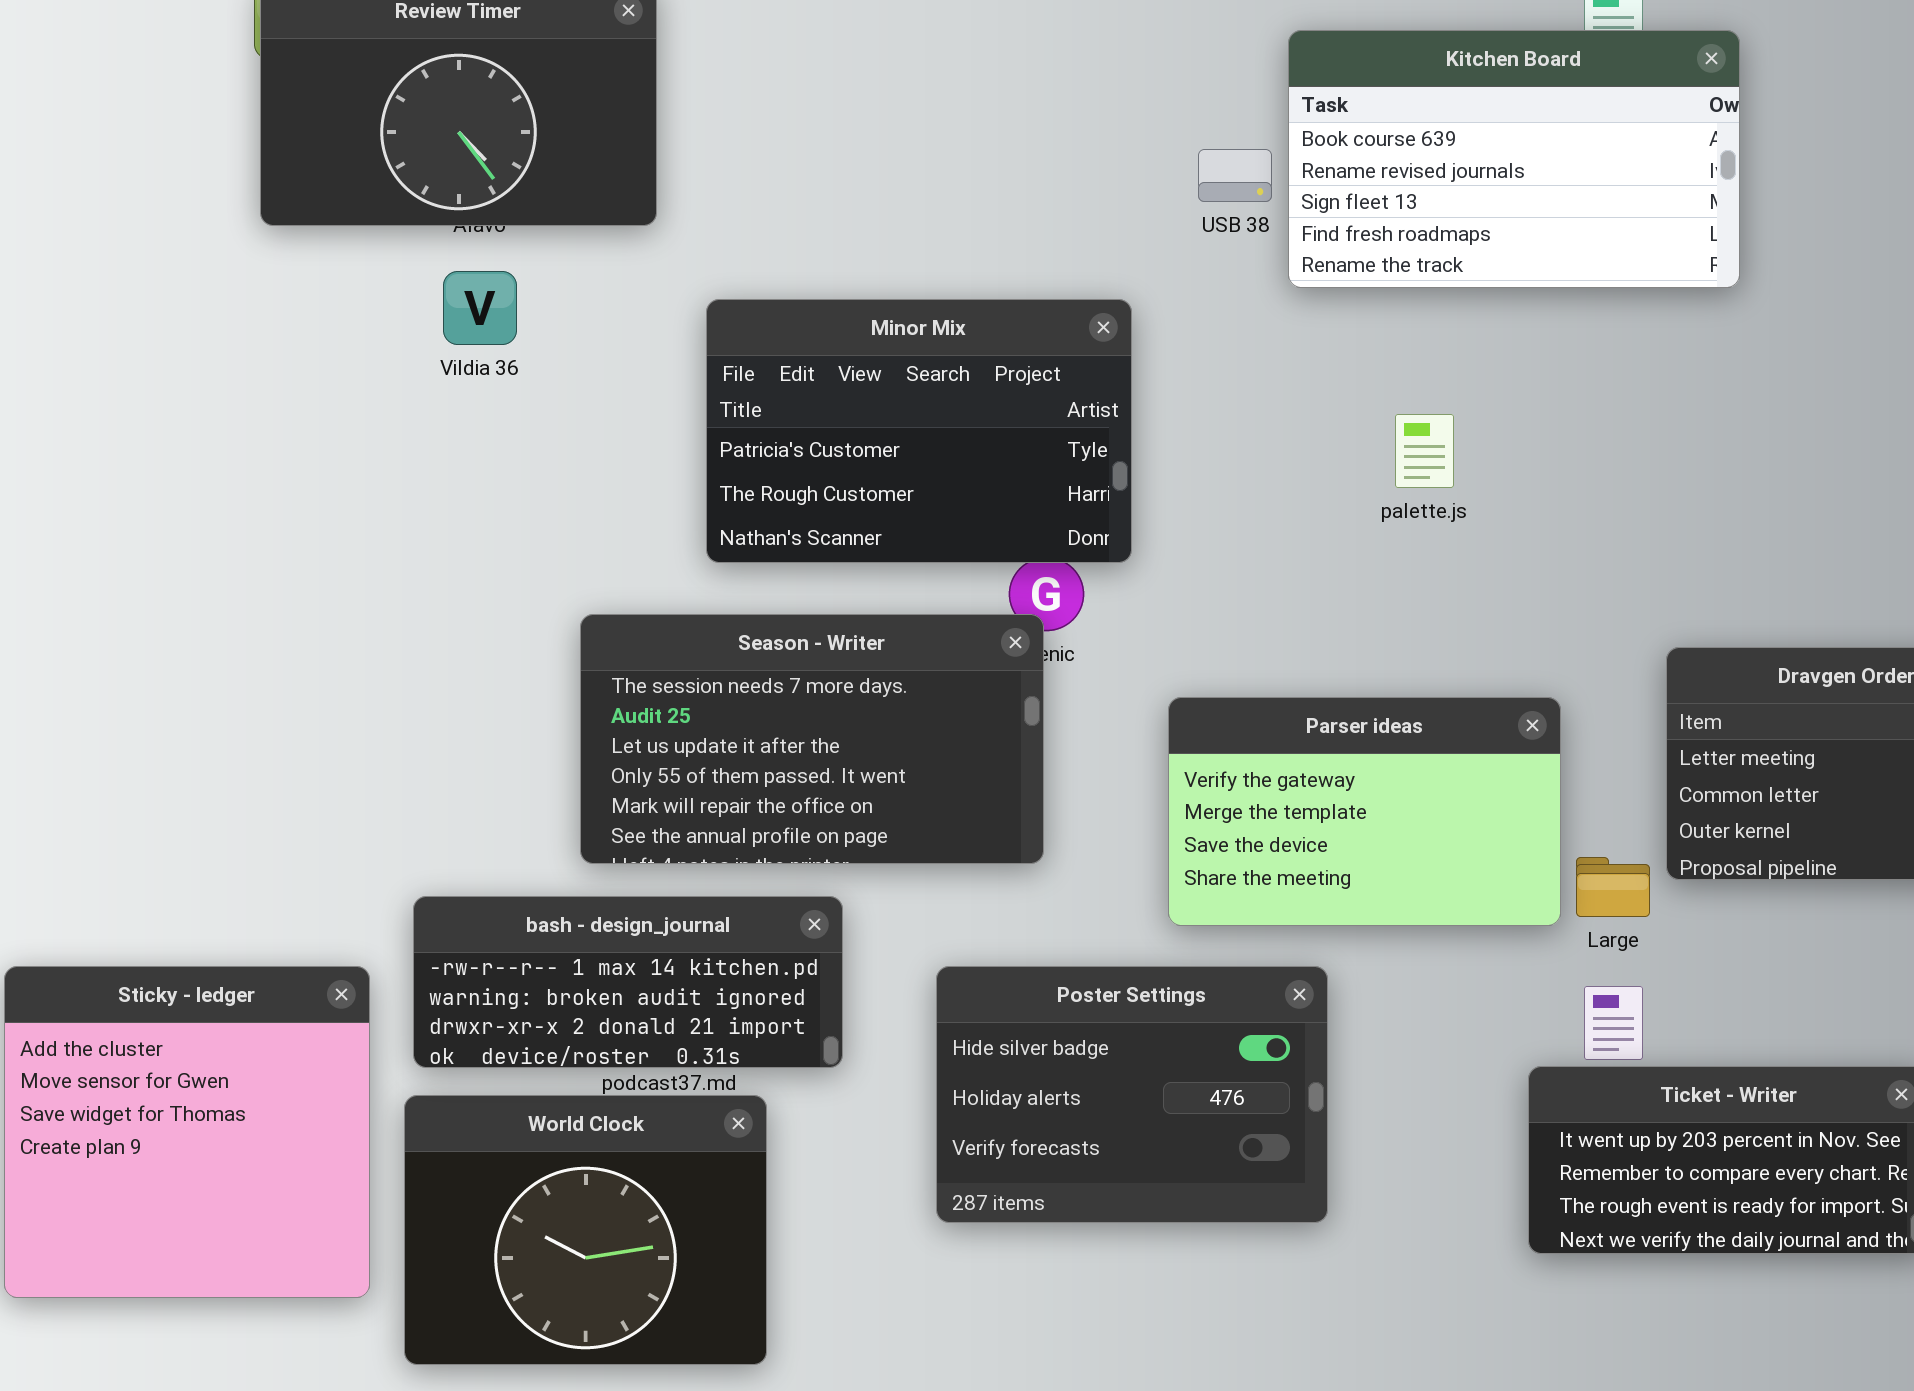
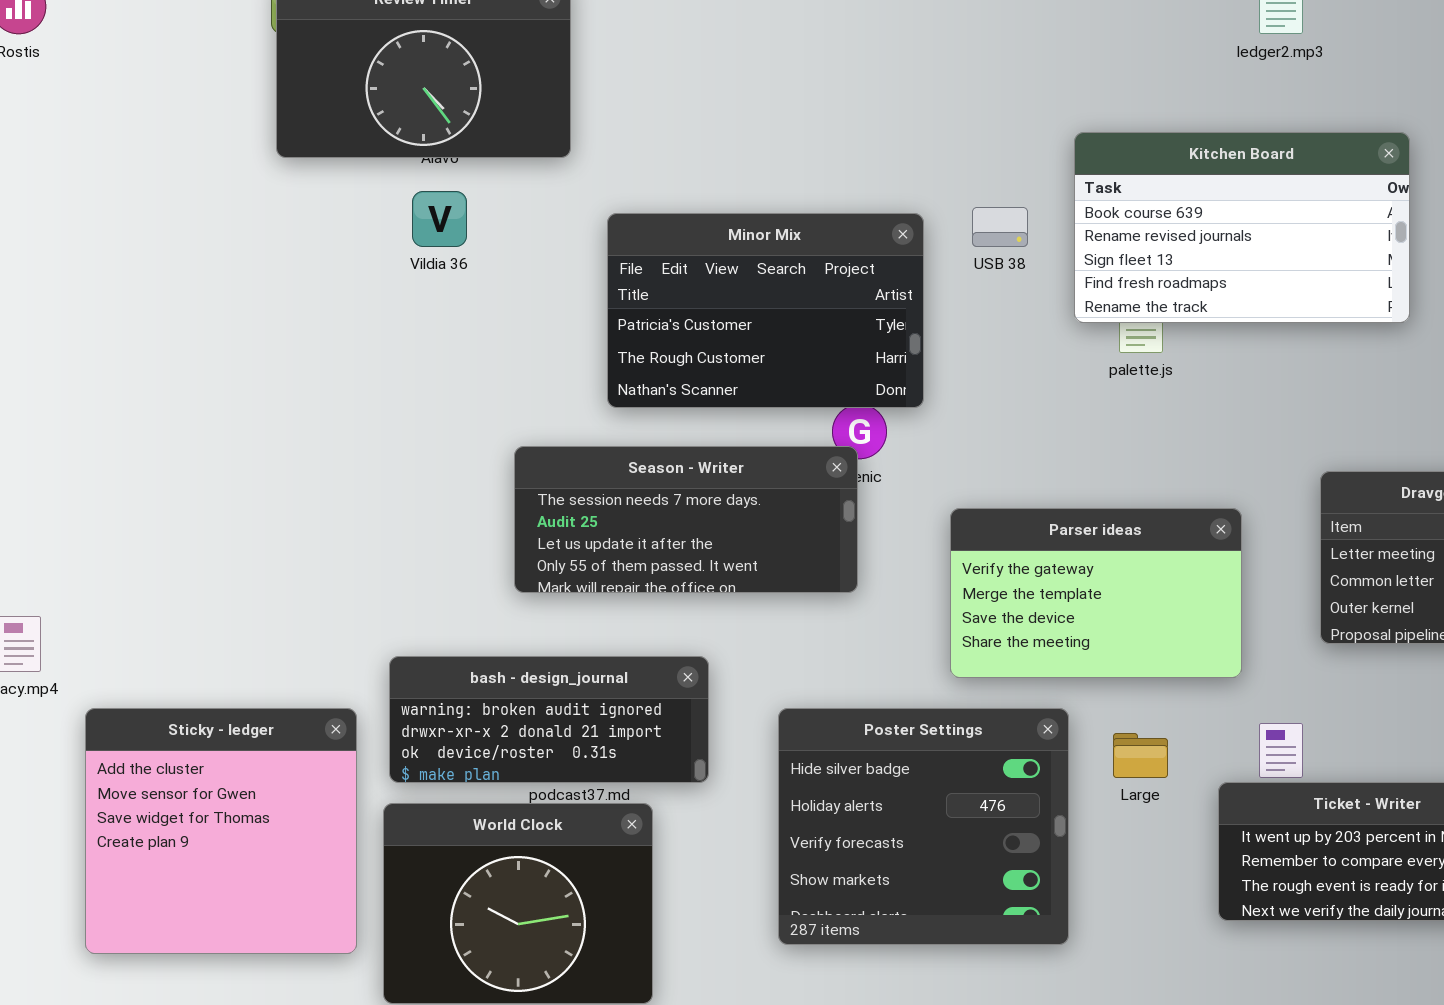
Kitchen Board: [1288,30,1740,288] -> [1074,132,1410,323], moved
USB 38: [1198,149,1272,202] -> [972,207,1028,247], moved
Season - Writer: [580,614,1044,864] -> [514,446,858,593], resized
Large: [1576,857,1650,917] -> [1113,733,1168,778], moved
bash - design_journal: [413,896,843,1068] -> [389,656,709,783], scrolled down 1 row
Poster Settings: [936,966,1328,1223] -> [778,708,1069,945], resized

